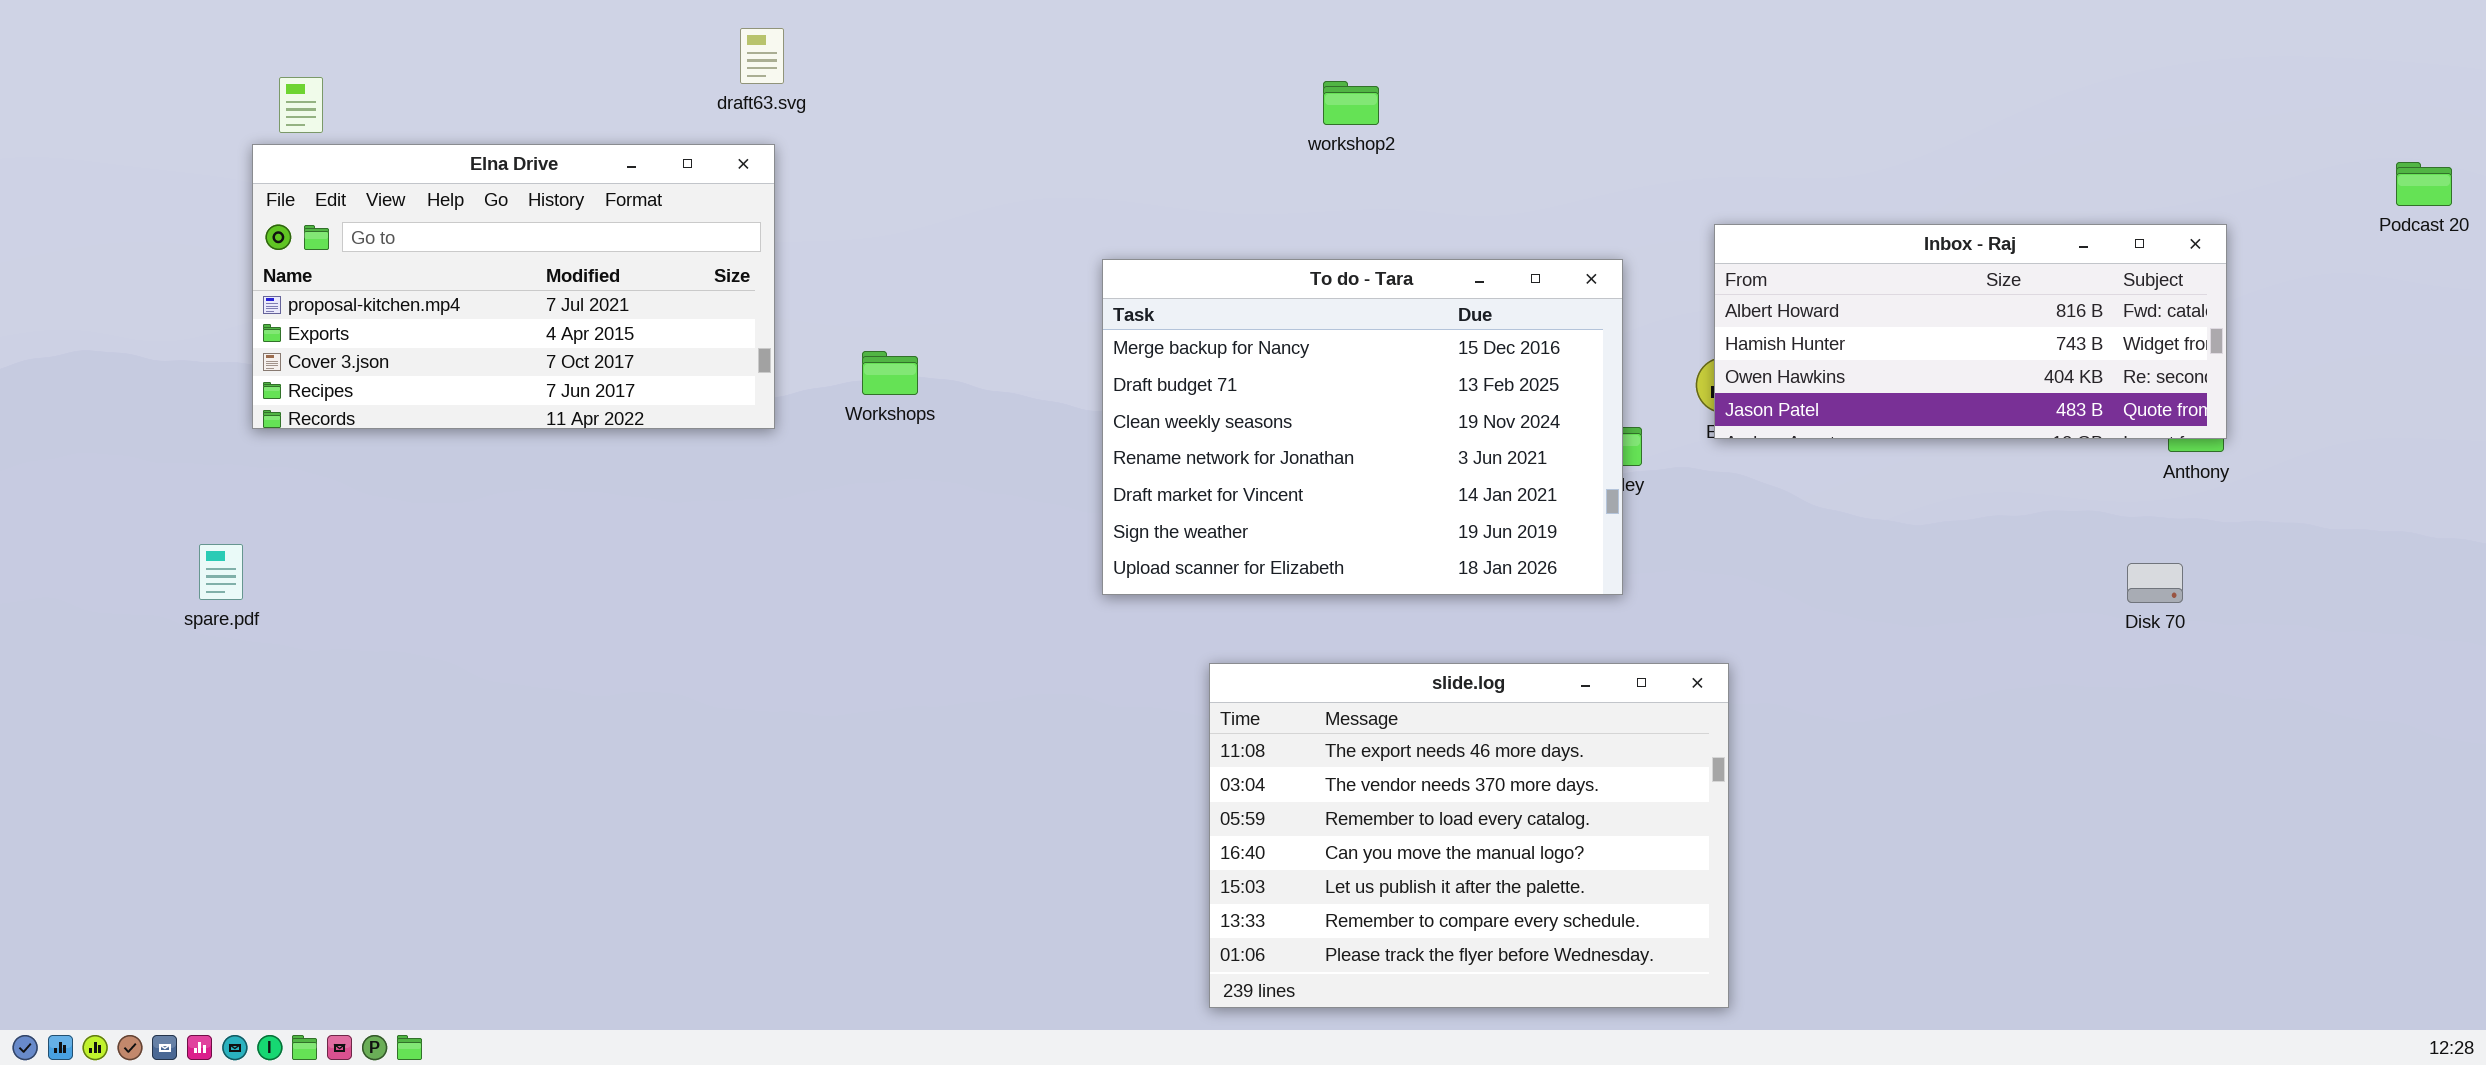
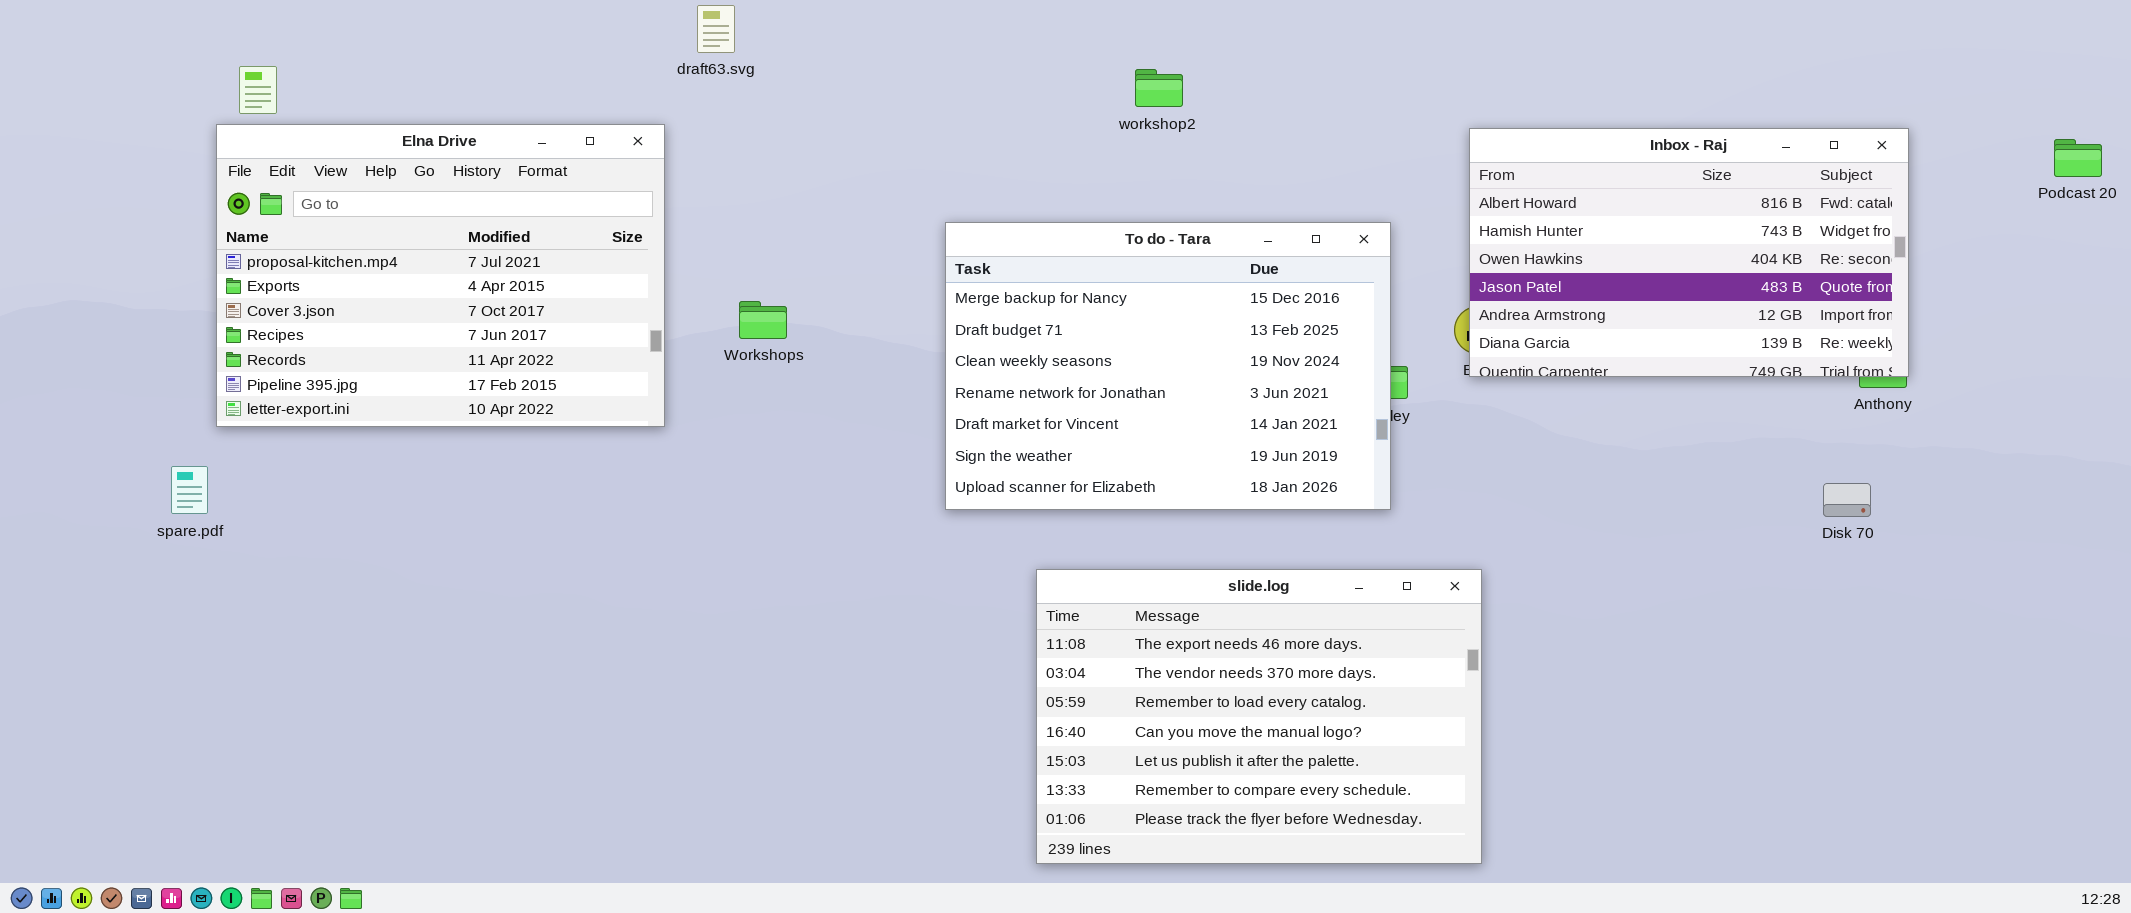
draft63.svg: [740,28,784,84] -> [697,5,735,53], moved
Elna Drive: [252,144,775,429] -> [216,124,665,427], resized
Inbox - Raj: [1714,224,2227,439] -> [1469,128,1909,377], resized

